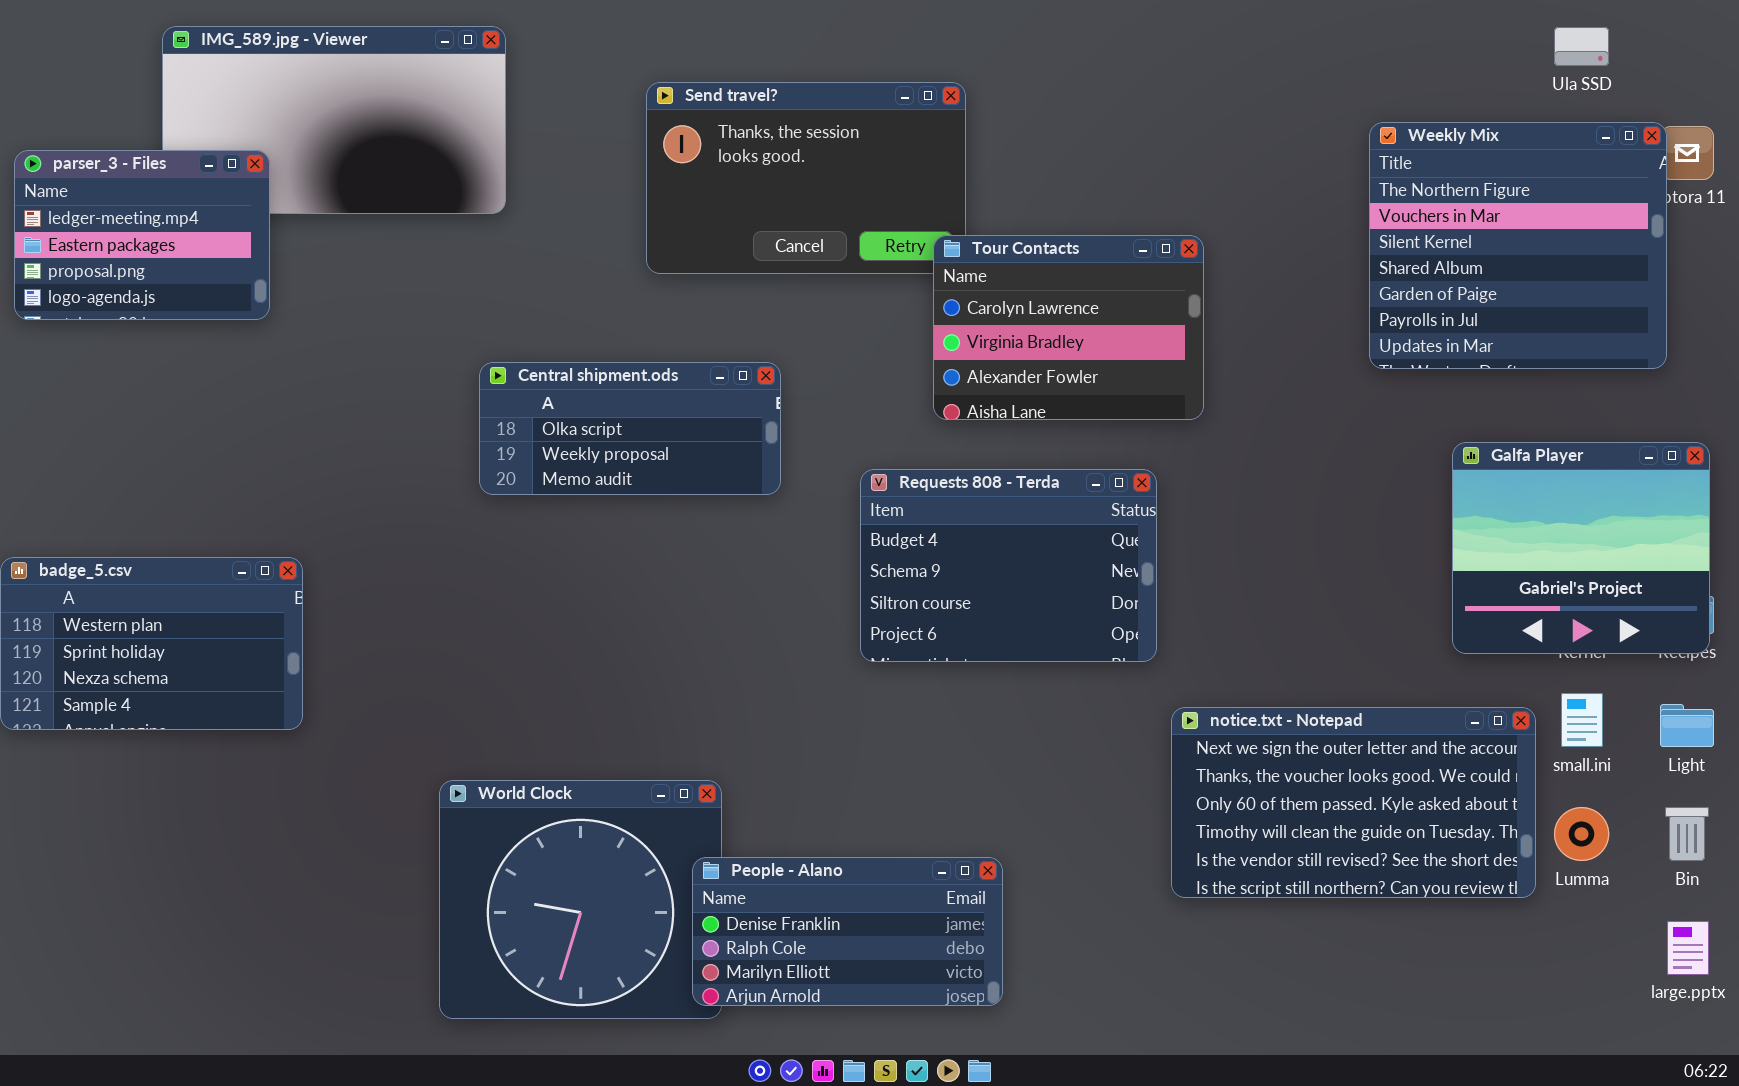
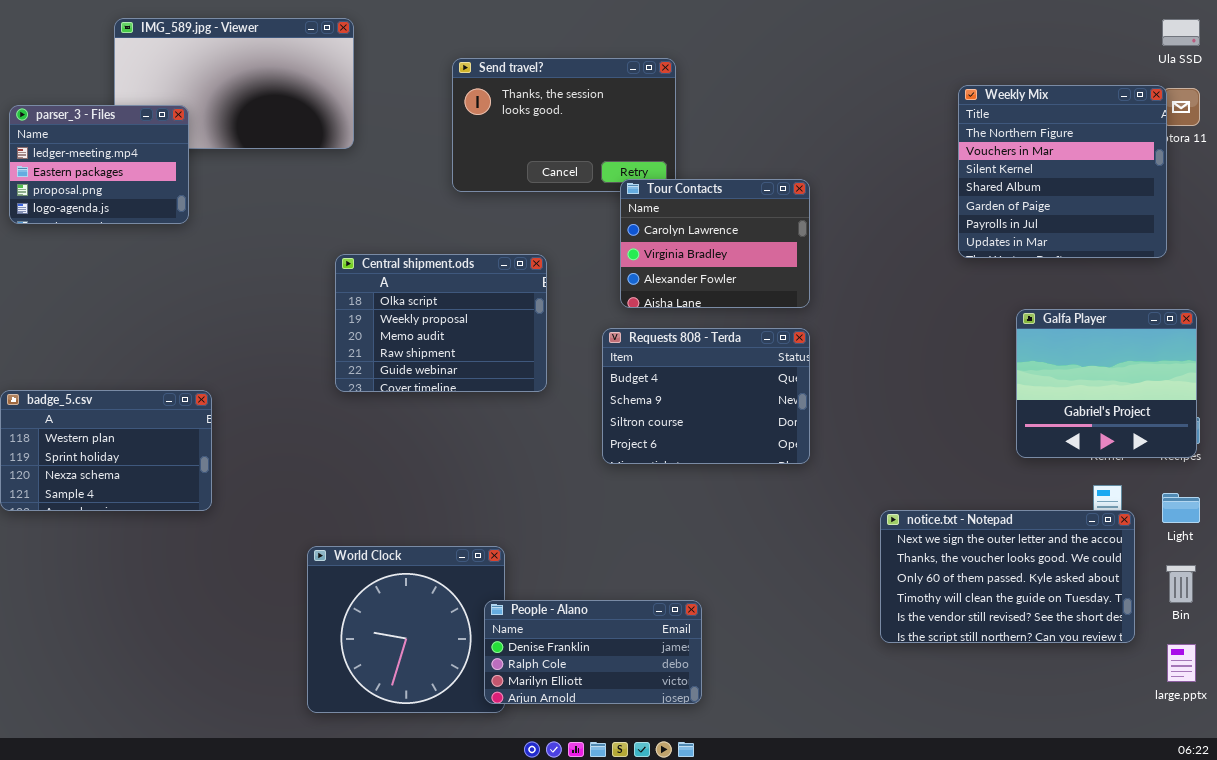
Ula SSD: [1554,27,1609,66] -> [1162,19,1200,46], moved
Tour Contacts: [933,235,1204,420] -> [620,179,810,308], moved
Central shipment.ods: [479,362,781,495] -> [335,254,547,392], resized
notice.txt - Notepad: [1171,707,1536,898] -> [880,510,1135,643], moved

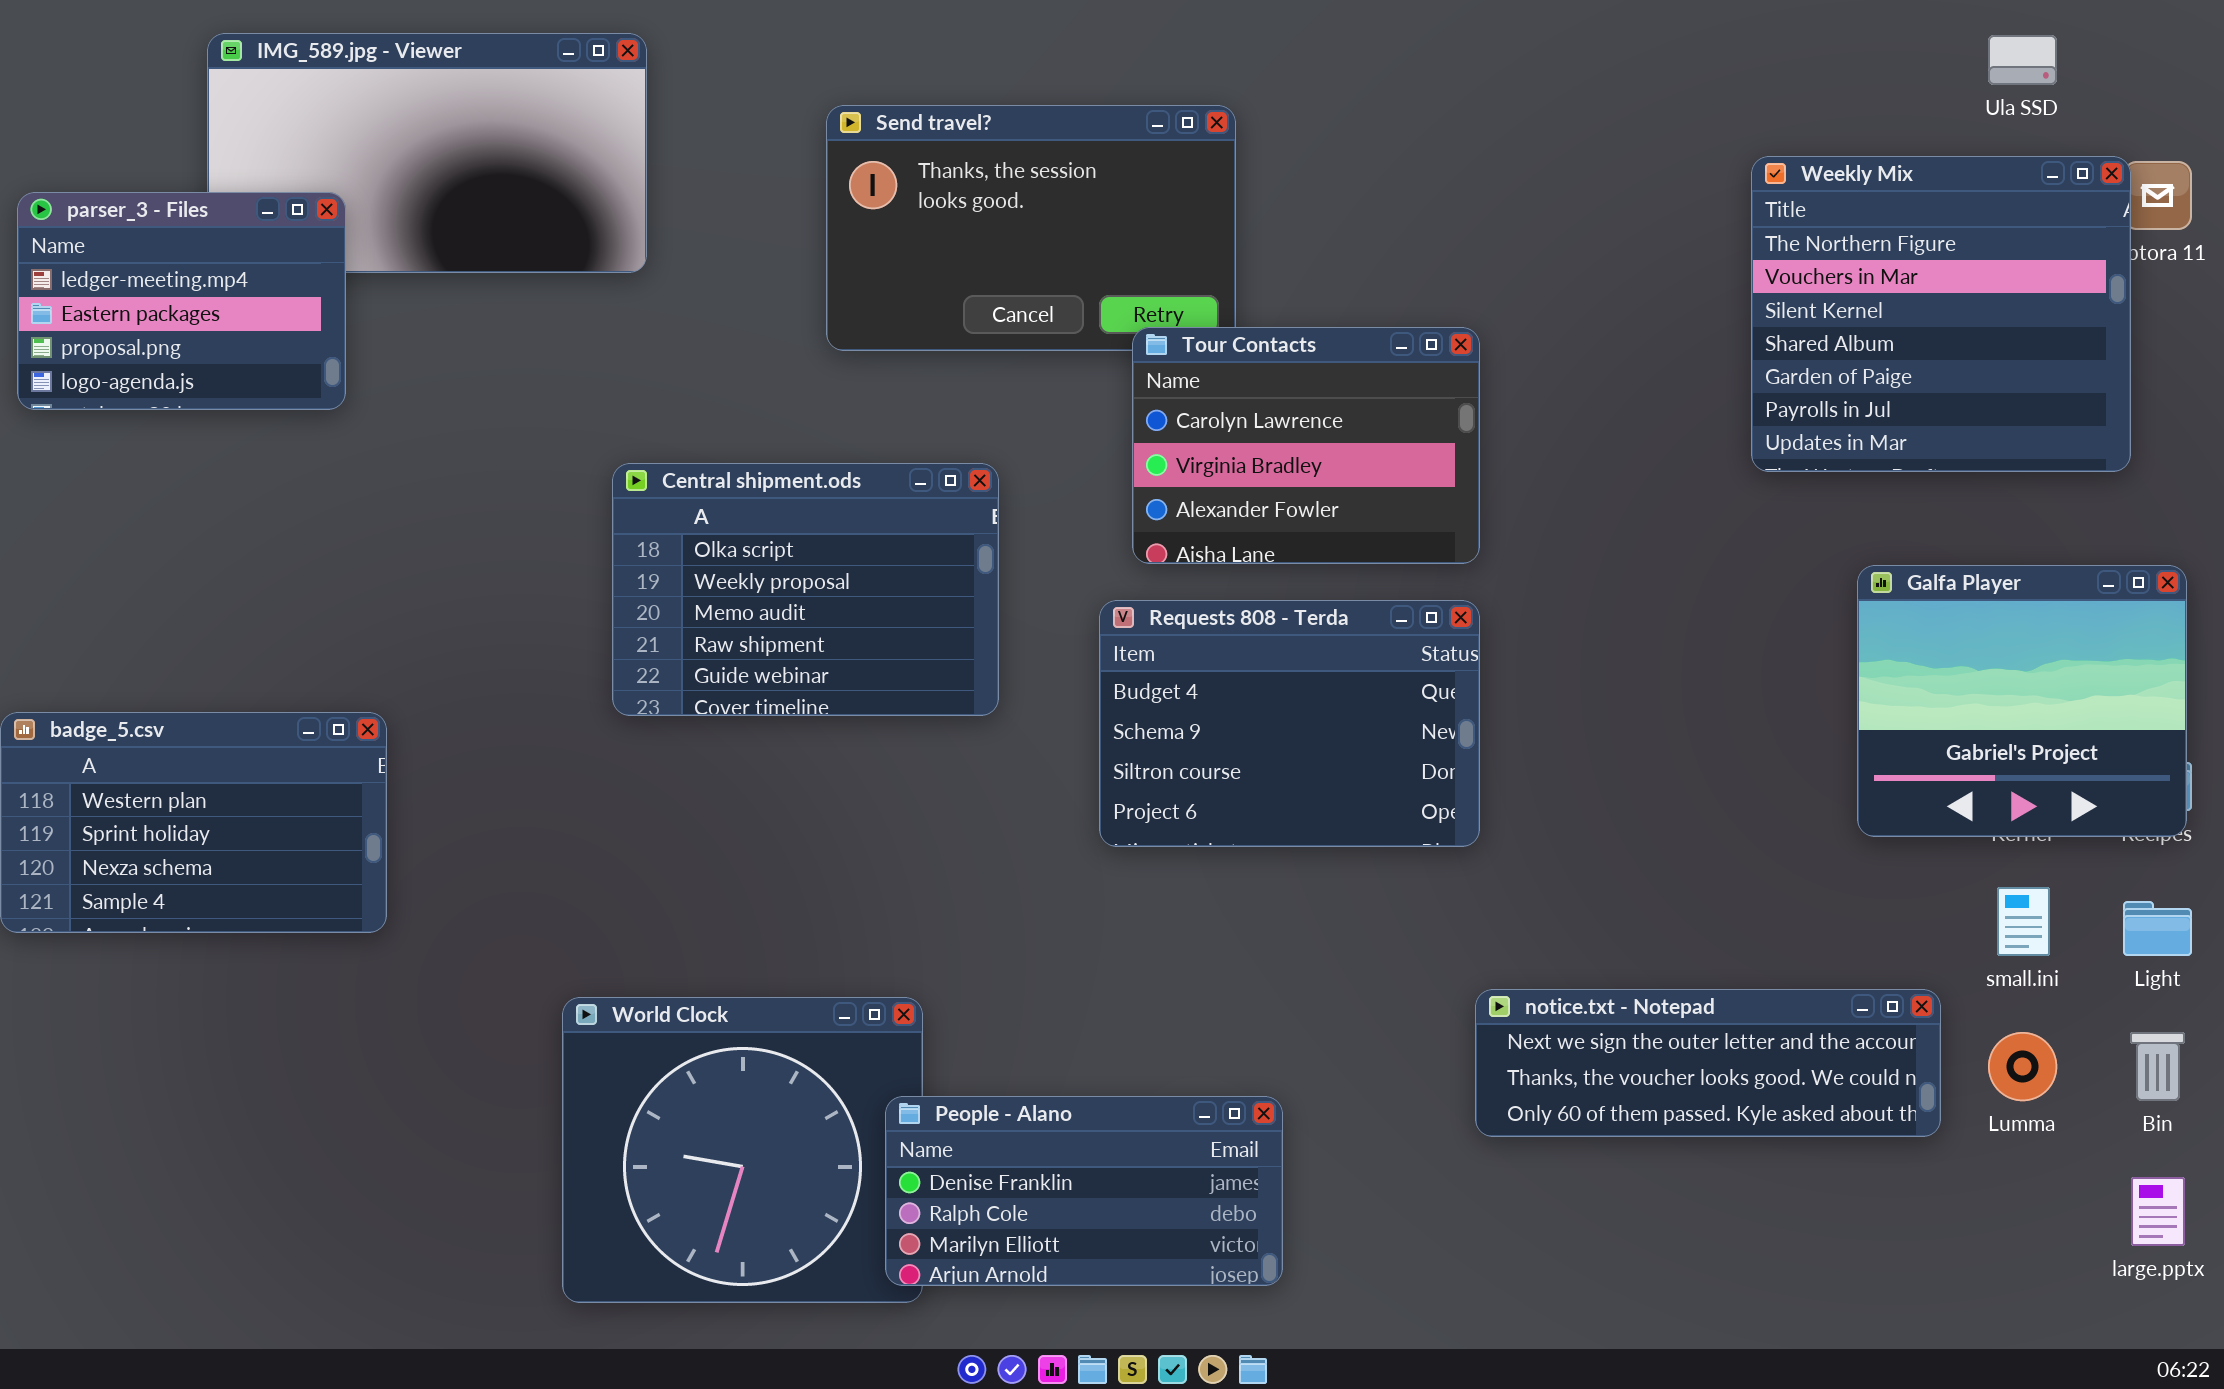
Ula SSD: [1162,19,1200,46] -> [1988,35,2057,85], moved
notice.txt - Notepad: [880,510,1135,643] -> [1475,989,1941,1137], moved, resized

